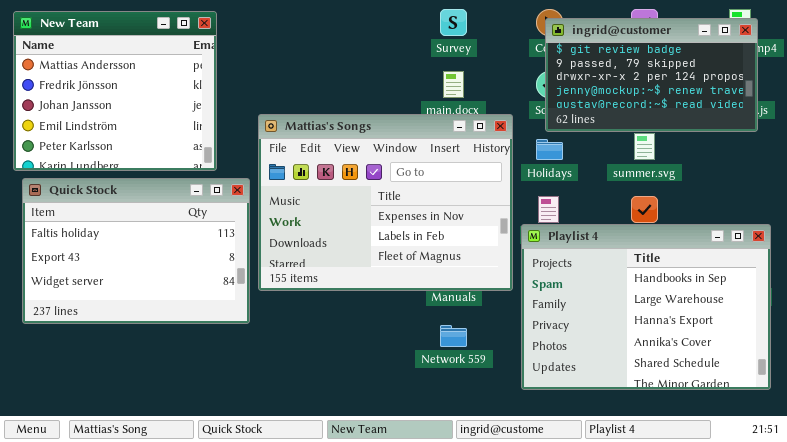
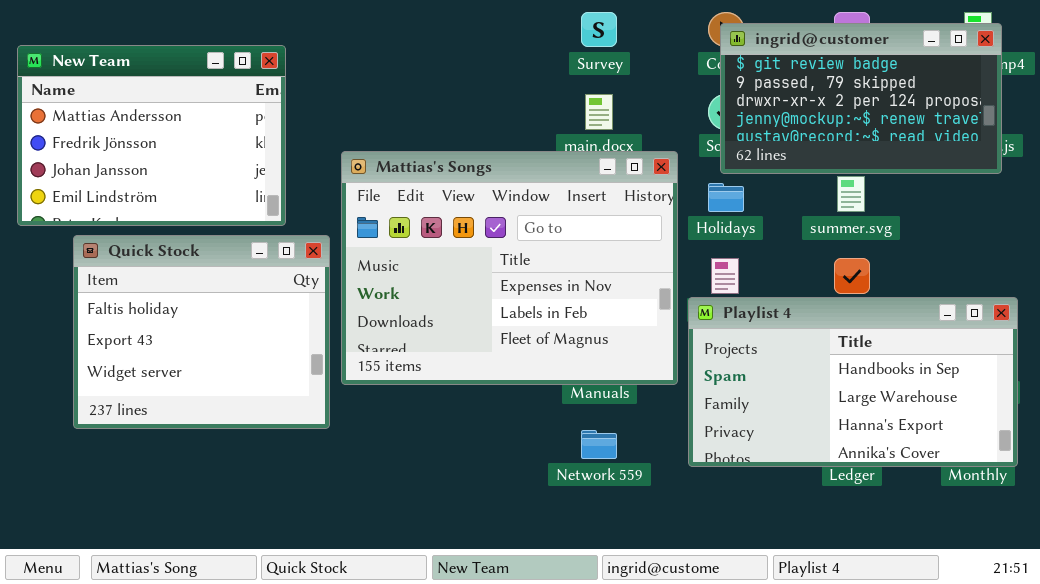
New Team: [13,11,217,171] -> [17,45,286,226], resized
Quick Stock: [22,178,250,324] -> [73,235,330,429], resized
Playlist 4: [521,224,771,390] -> [688,297,1018,467], resized

